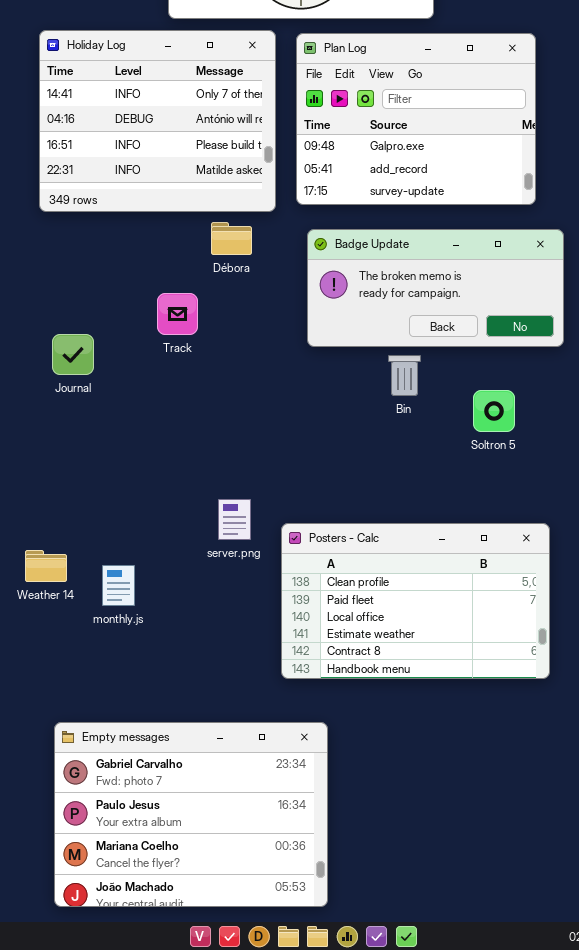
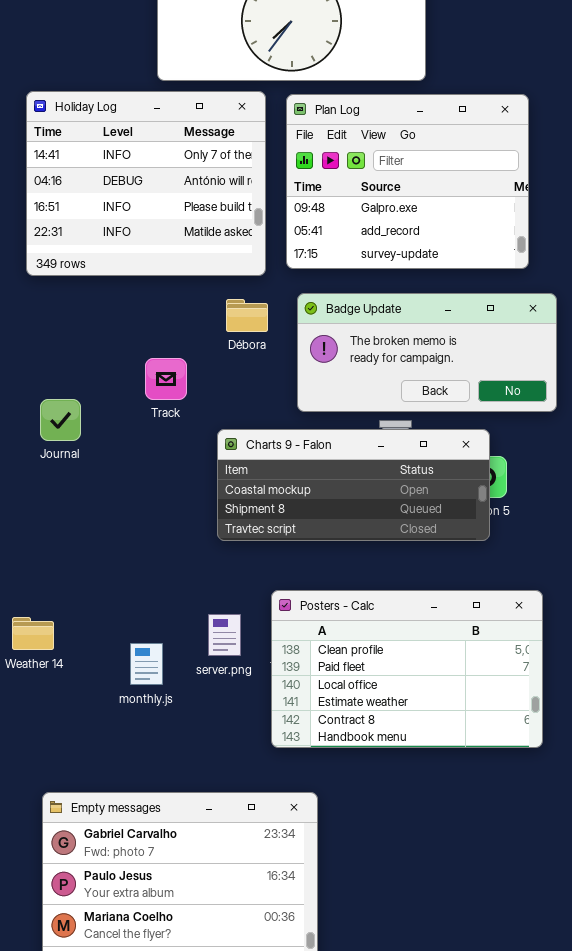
Débora: [211,222,252,255] -> [226,299,268,332], moved
Charts 9 - Falon: none -> [217,429,490,541], opened
server.png: [218,499,251,540] -> [208,614,241,656], moved
monthly.js: [102,565,135,606] -> [130,643,163,685], moved

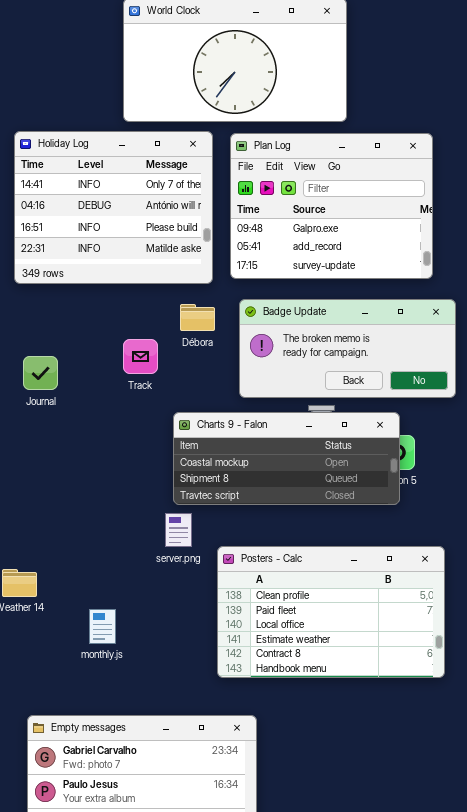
Track: [145,358,187,400] -> [123,339,158,374], moved
Journal: [40,399,81,441] -> [23,356,58,390], moved
server.png: [208,614,241,656] -> [165,513,192,547], moved
monthly.js: [130,643,163,685] -> [89,609,116,644], moved

